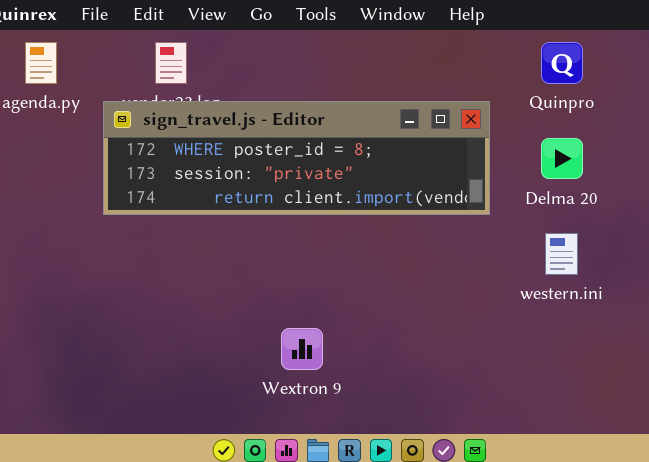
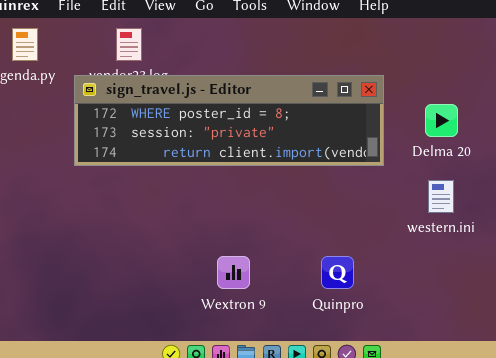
Quinpro: [541,42,583,84] -> [321,256,354,289], moved

